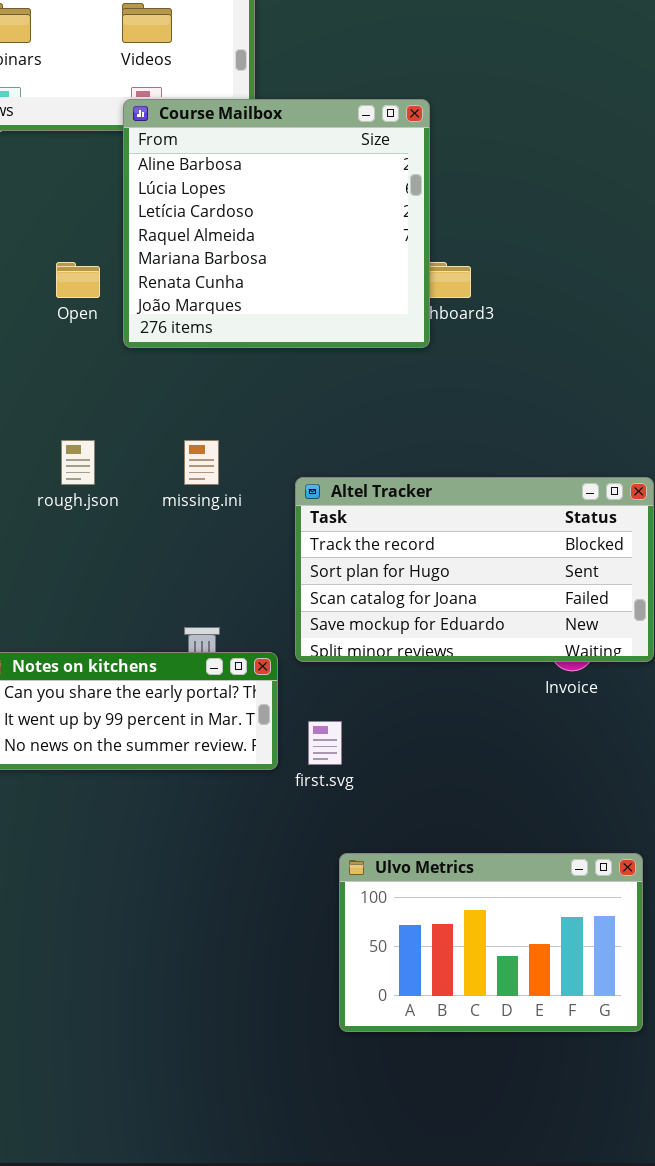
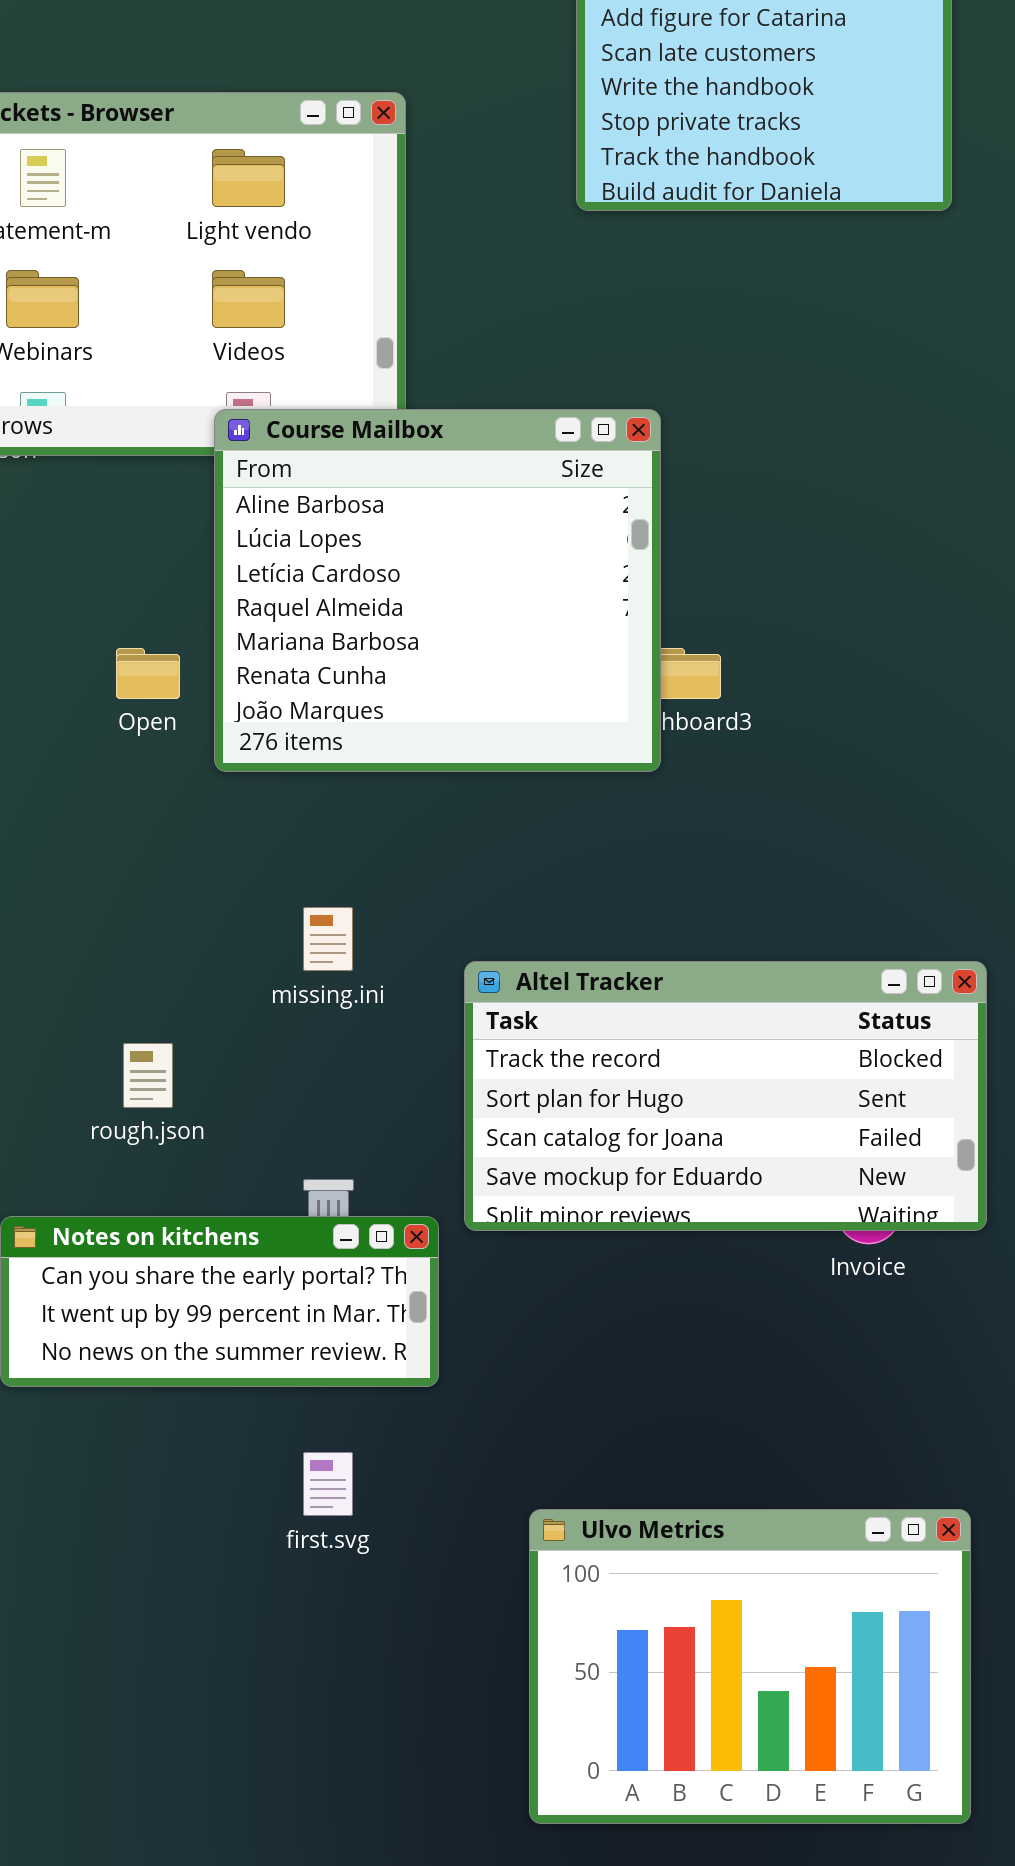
rough.json: [61,440,95,485] -> [123,1043,173,1108], moved
first.svg: [308,721,342,765] -> [303,1452,353,1516], moved
Ulvo Metrics: [339,853,643,1032] -> [529,1509,971,1824], resized

